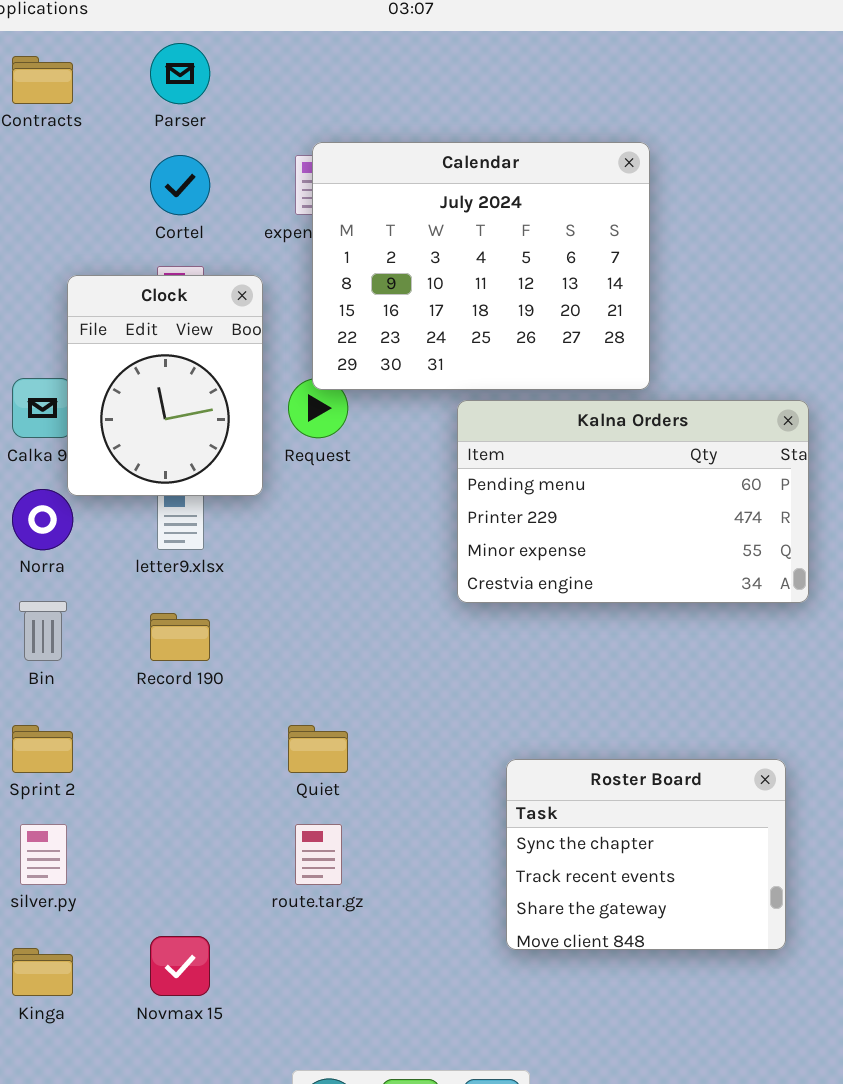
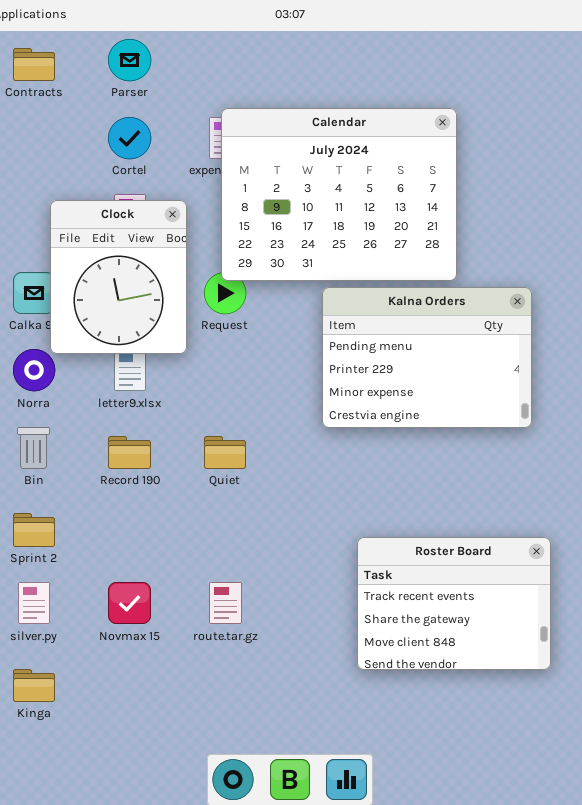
Kalna Orders: [457,400,809,603] -> [322,287,532,428], resized
Quiet: [288,725,348,773] -> [204,436,246,469], moved
Roster Board: [506,759,786,950] -> [357,537,551,670], scrolled down 1 row
Novmax 15: [150,936,210,996] -> [108,582,151,624], moved

